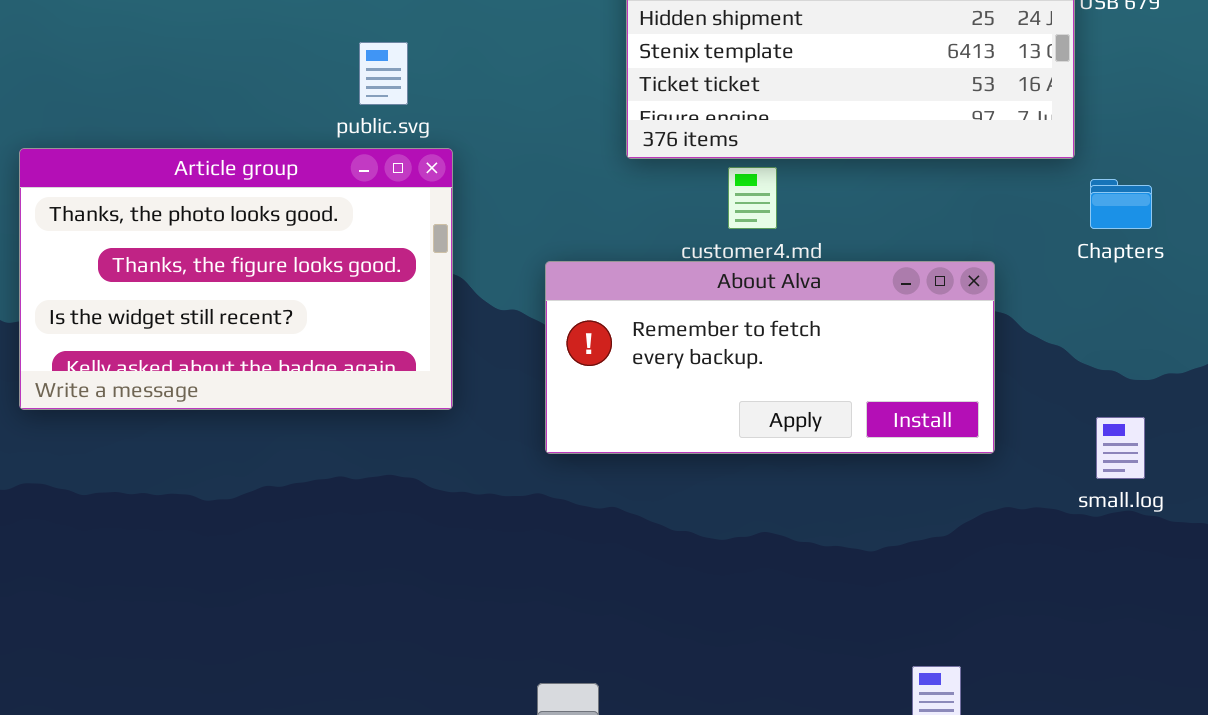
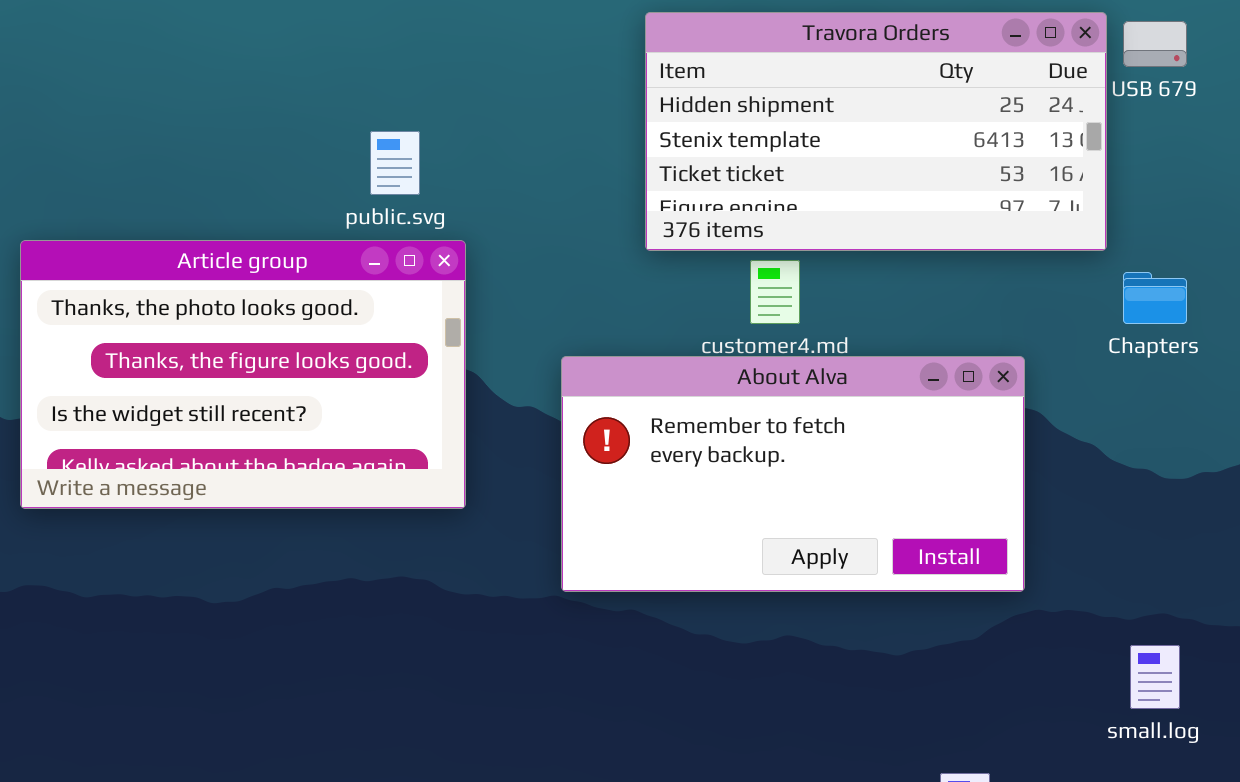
About Alva: [545,261,995,454] -> [561,356,1025,592], resized
small.log: [1096,417,1145,479] -> [1130,645,1180,709], moved

